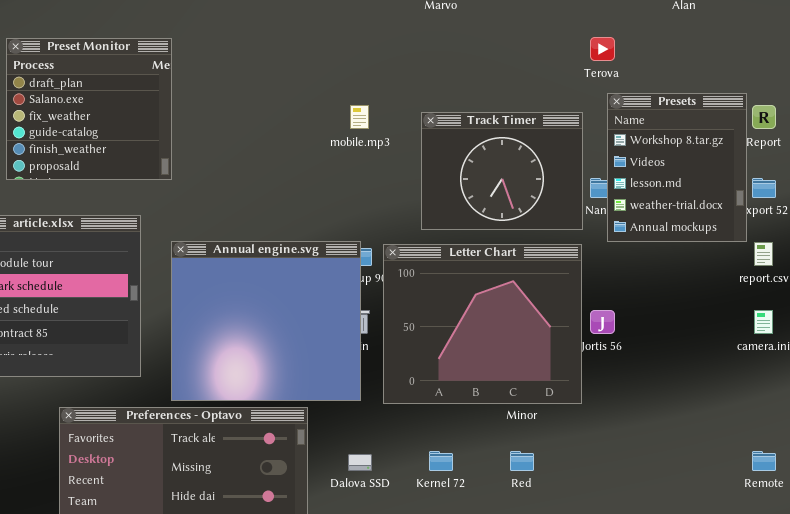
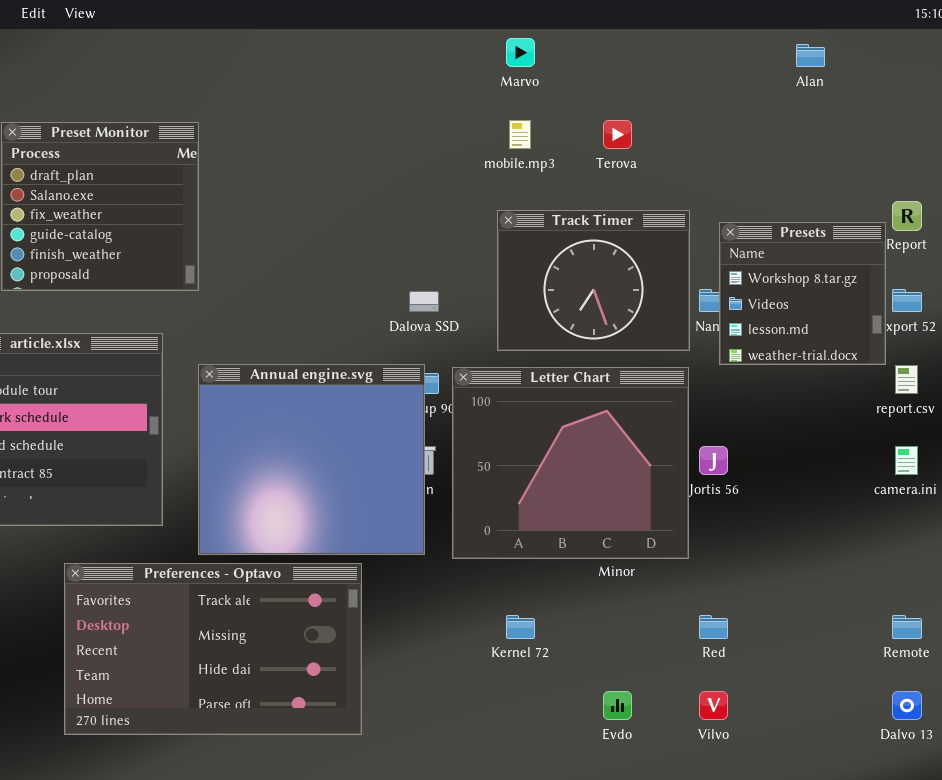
Terova: [590,37,615,61] -> [603,120,632,149], moved
Presets: [607,93,747,242] -> [719,222,886,365], resized
mobile.mp3: [350,105,369,129] -> [509,120,531,149], moved
Red: [510,451,534,471] -> [699,615,728,639], moved
Dalova SSD: [348,454,372,471] -> [409,291,439,312], moved

